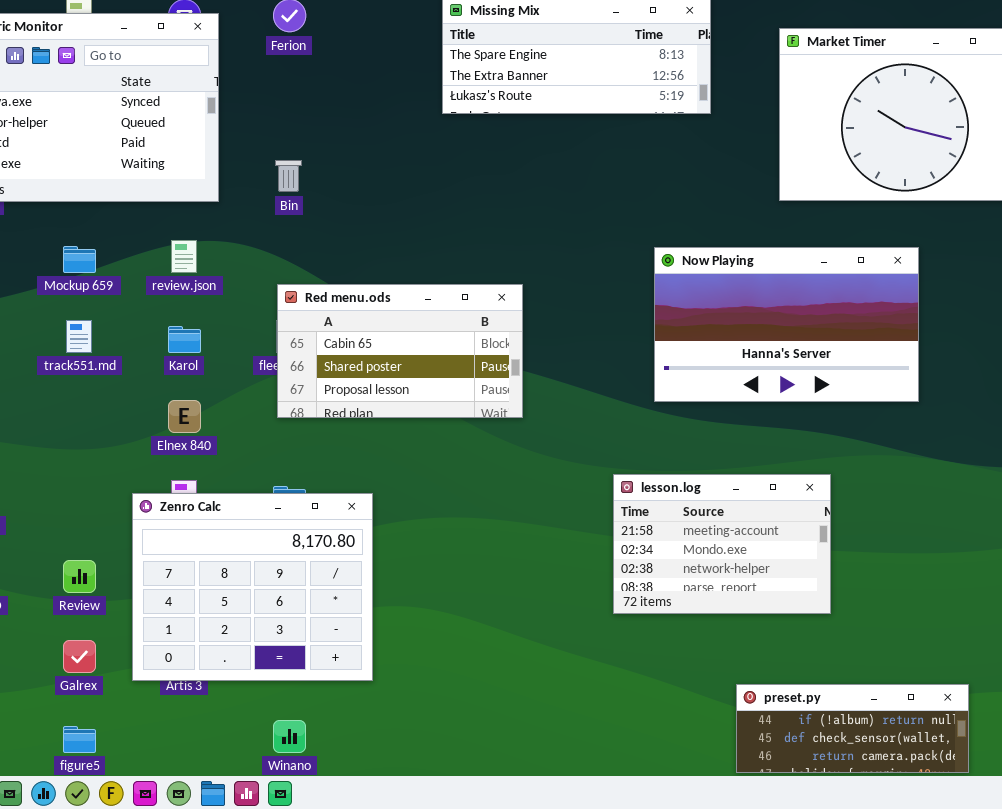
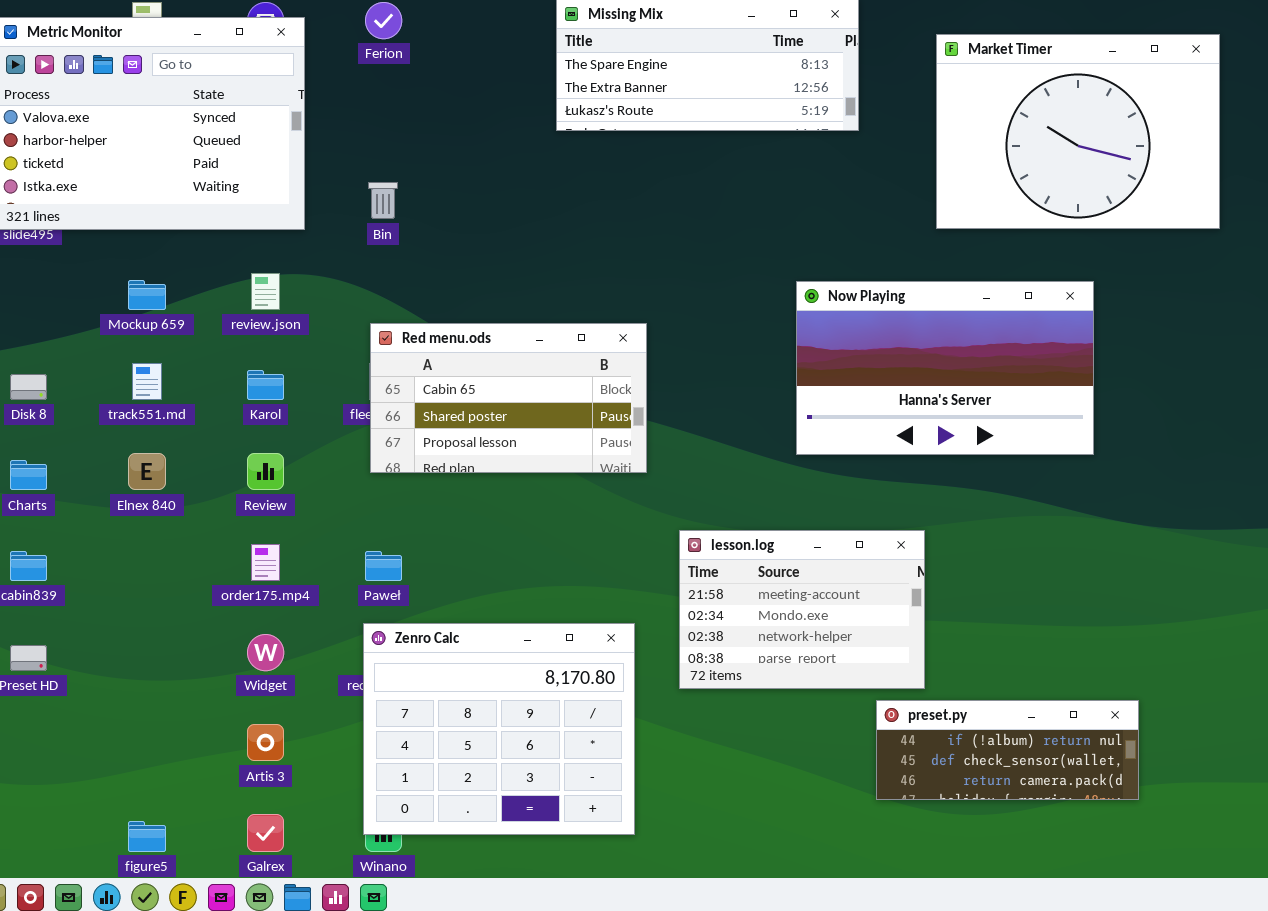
Elnex 840: [168,400,201,433] -> [128,453,166,490], moved
lesson.log: [613,474,831,614] -> [679,530,925,689], moved
Zenro Calc: [132,493,373,681] -> [363,623,635,835], moved
Review: [63,560,96,593] -> [247,453,284,490], moved
Galrex: [63,640,96,673] -> [247,814,284,852], moved
preset.py: [736,684,969,773] -> [876,700,1139,800], moved

